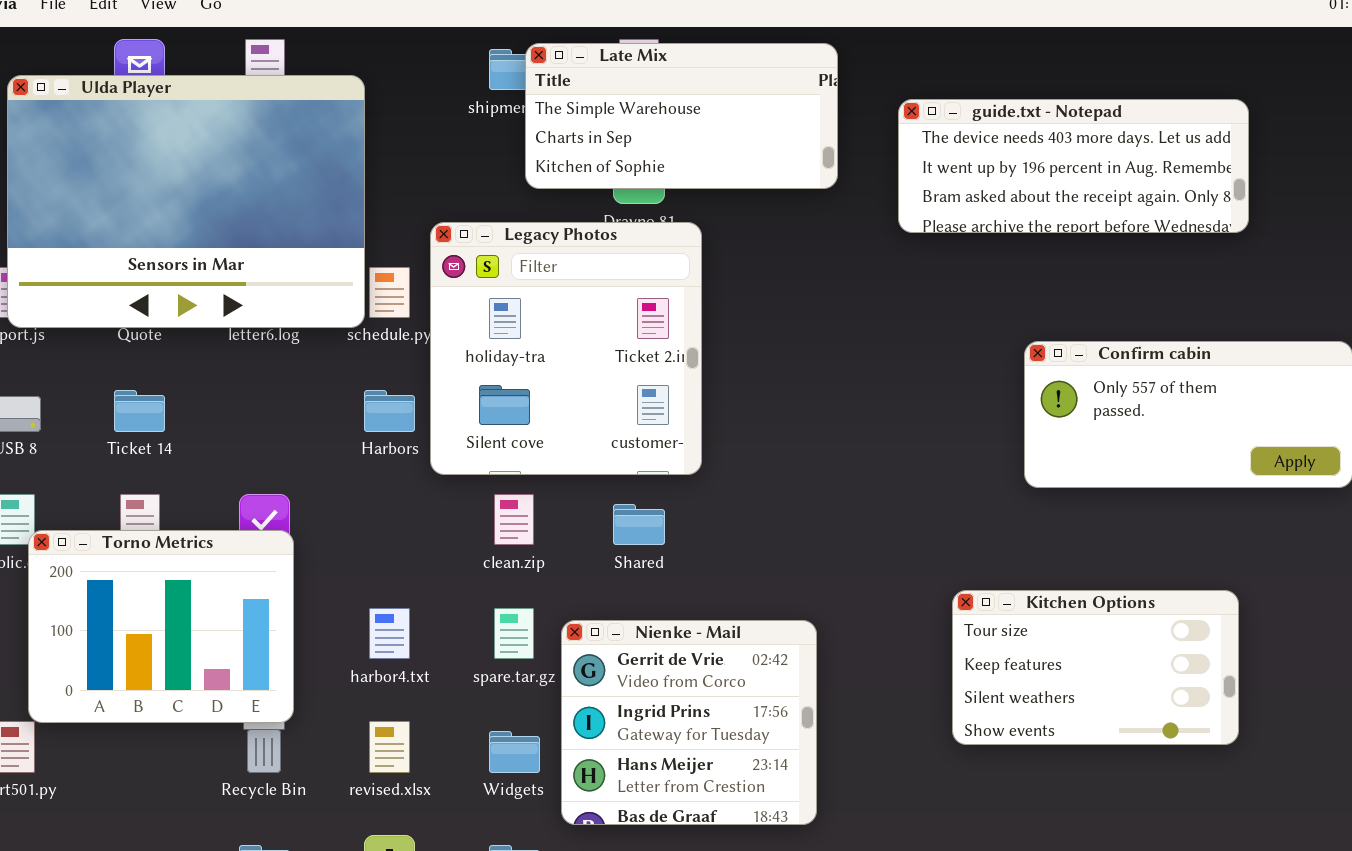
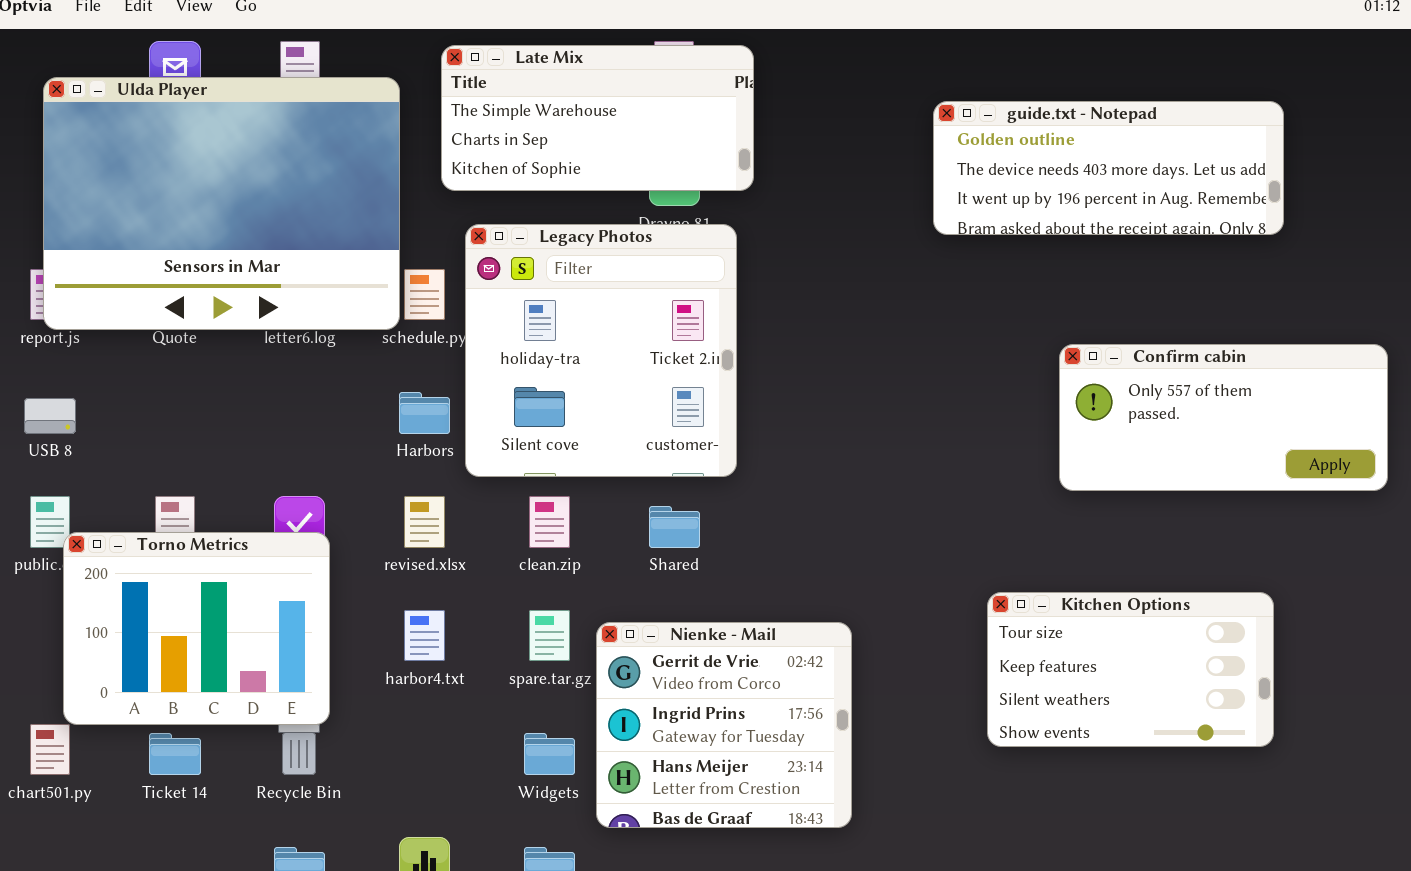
Late Mix: [525,43,838,189] -> [441,45,754,191], moved
guide.txt - Notepad: [898,99,1249,233] -> [933,101,1284,235], scrolled up 1 row
Ticket 14: [114,390,165,432] -> [149,733,201,775], moved
revised.xlsx: [369,721,410,773] -> [404,496,445,548], moved

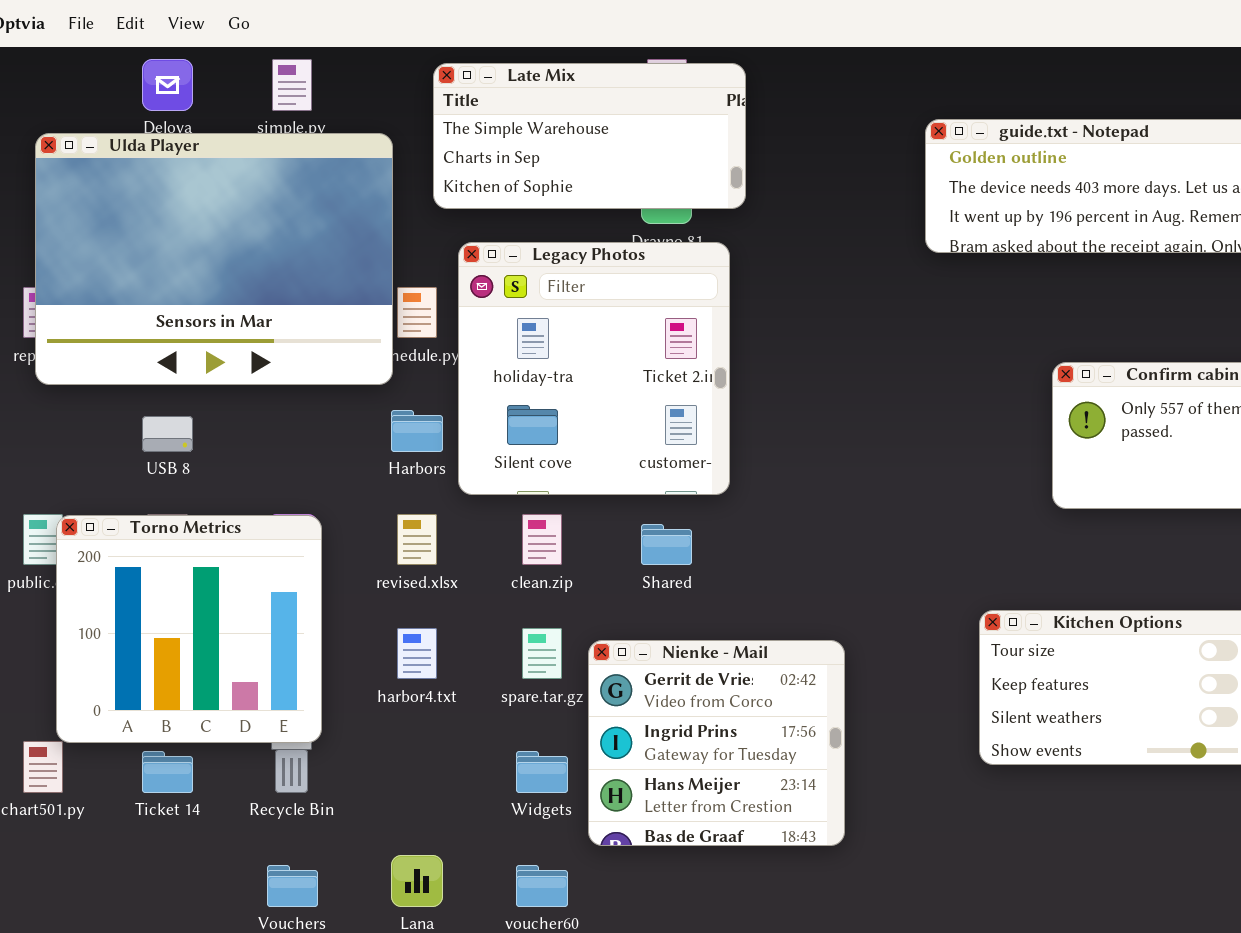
Ulda Player: [43,77,400,330] -> [35,133,393,385], moved
USB 8: [24,398,76,434] -> [142,416,193,452], moved
Torno Metrics: [63,532,330,725] -> [56,515,322,743], resized

